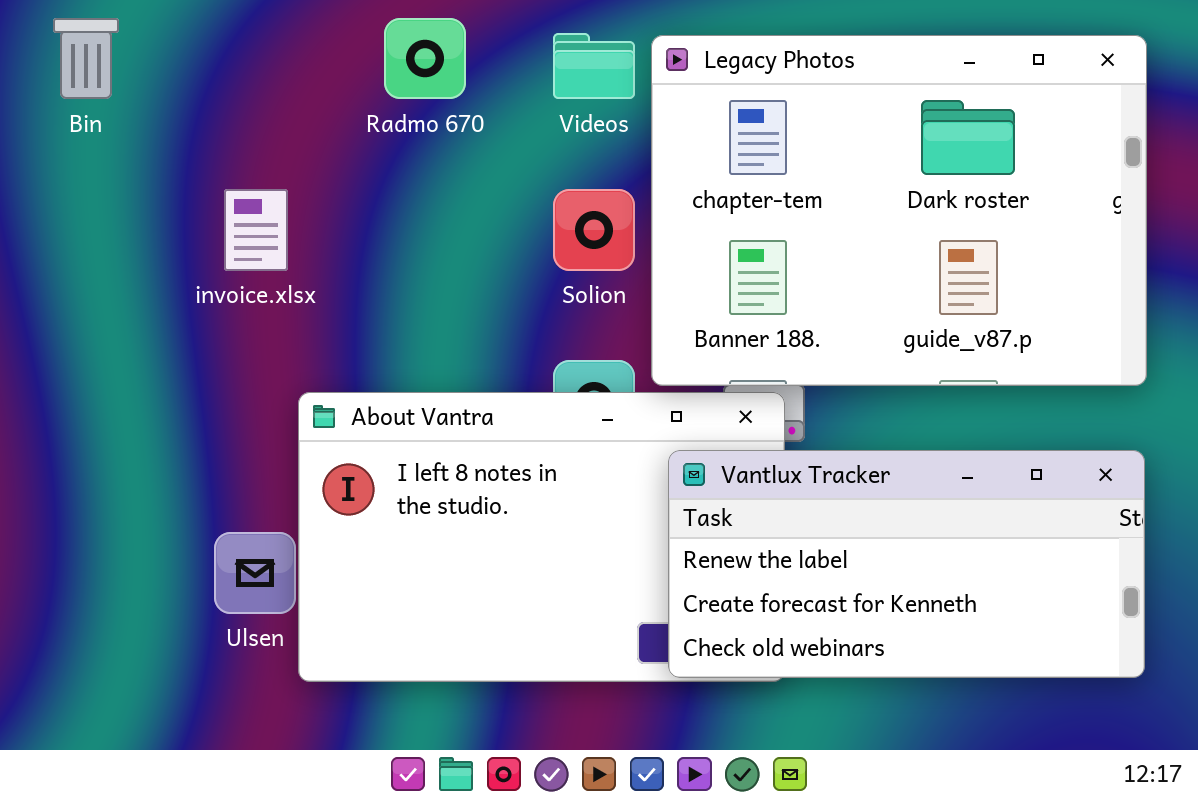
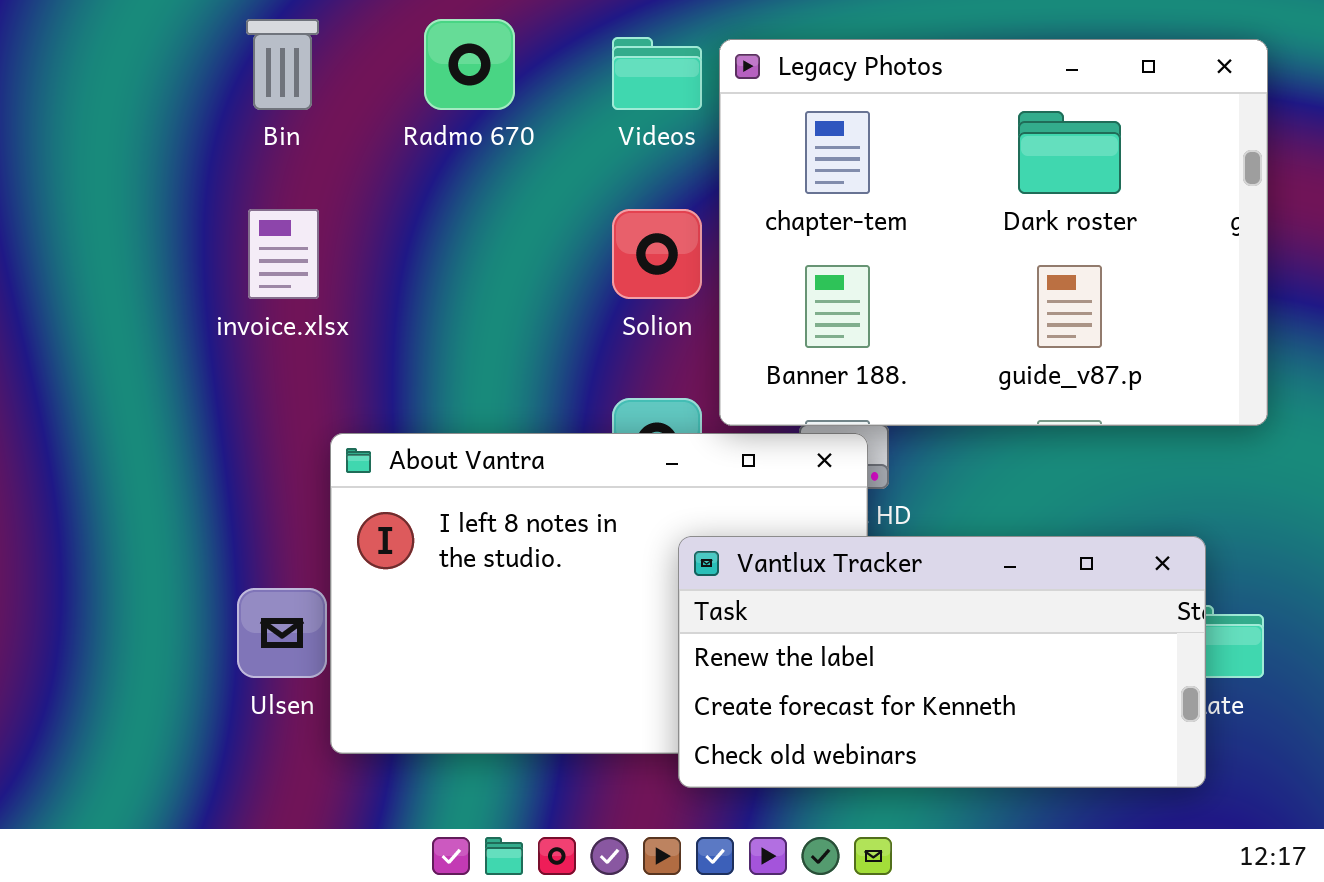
Bin: [53,18,119,99] -> [246,19,319,110], moved
Vantlux Tracker: [668,450,1145,678] -> [678,536,1206,788], moved

